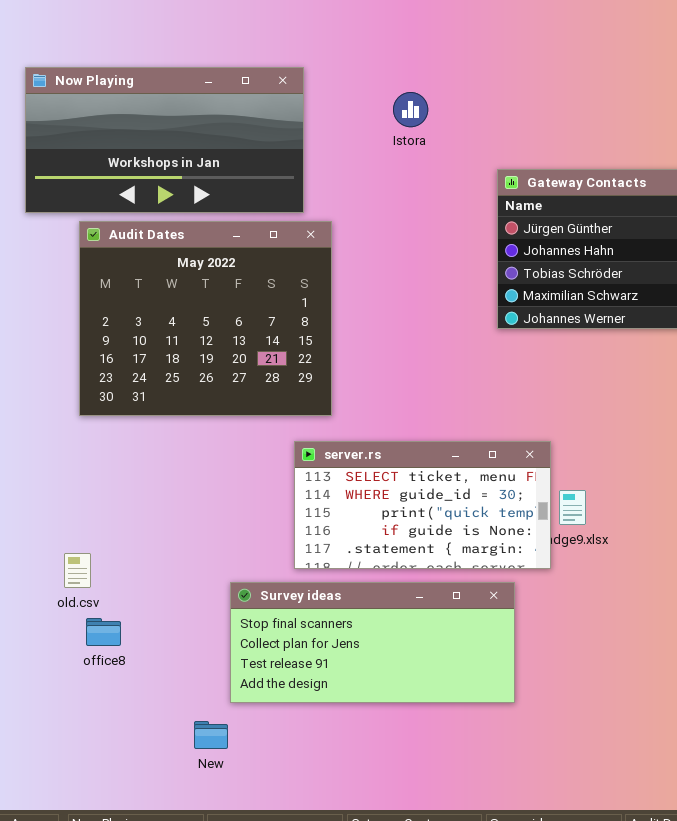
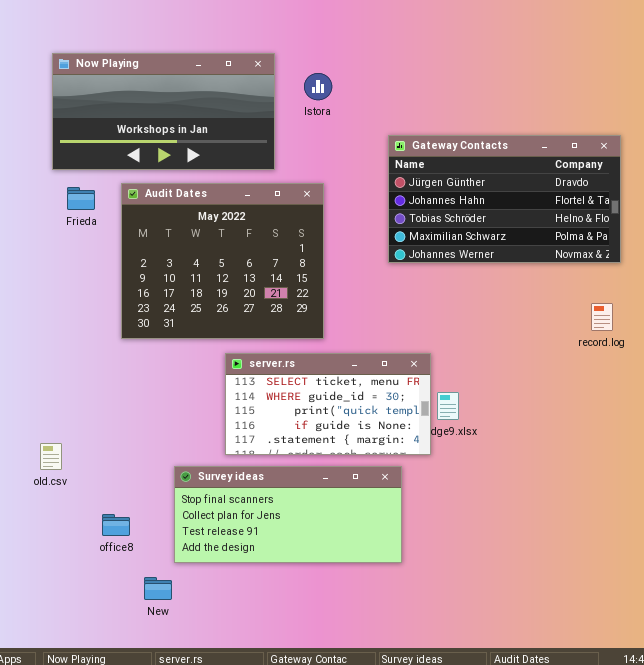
Now Playing: [25,67,304,213] -> [52,53,275,170], moved
Audit Dates: [79,221,332,416] -> [121,183,324,339], moved
office8: [86,618,121,646] -> [102,514,130,536], moved

